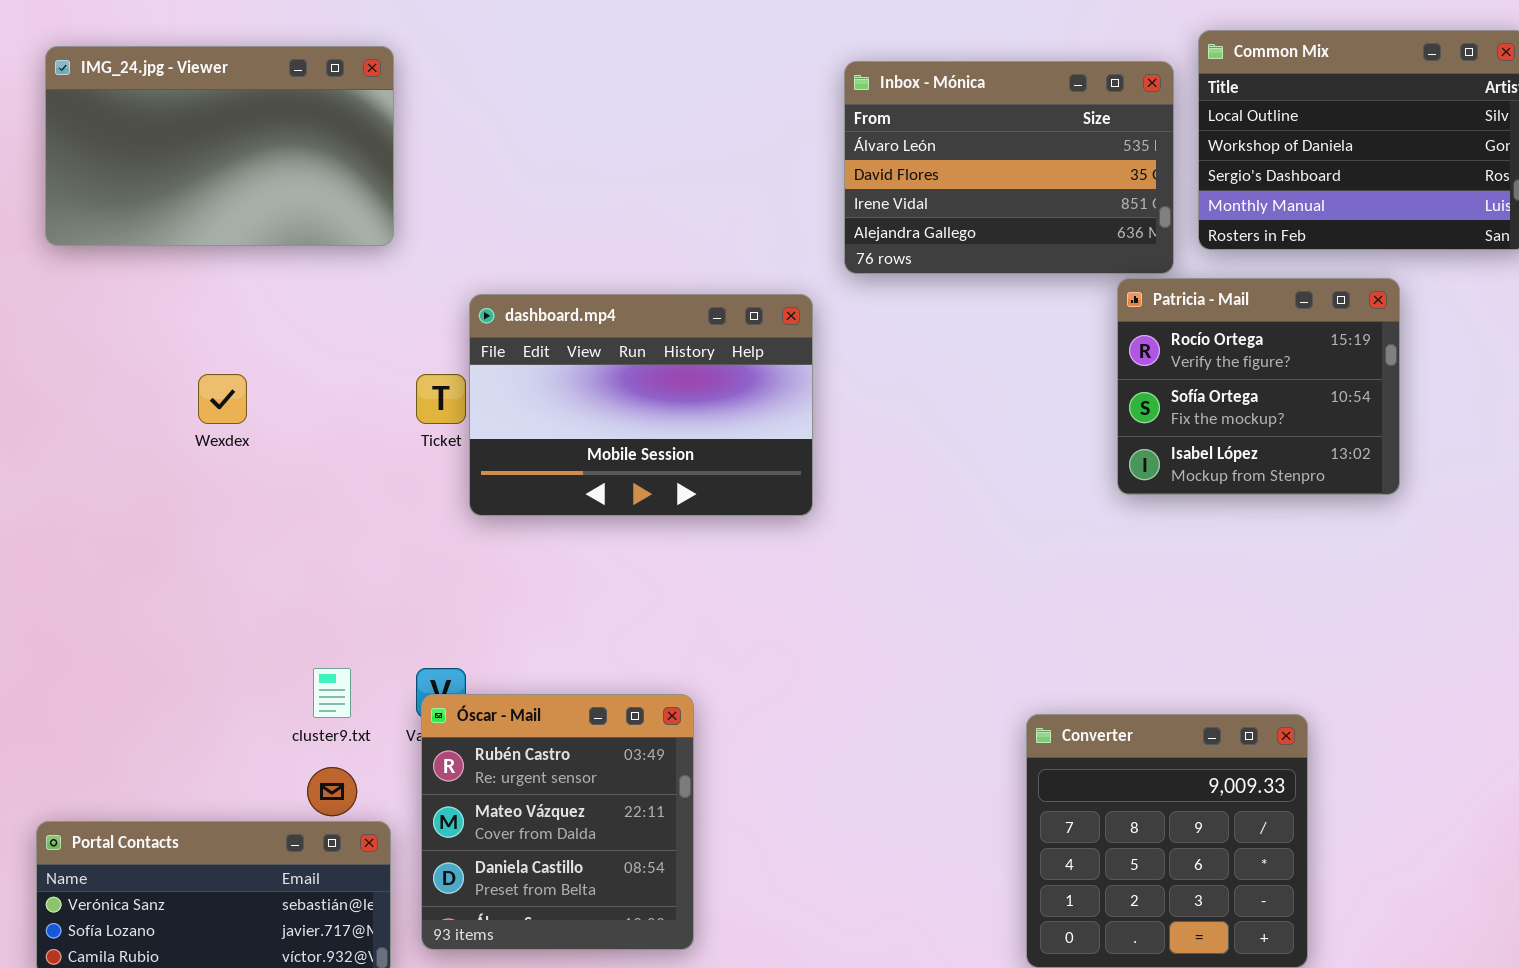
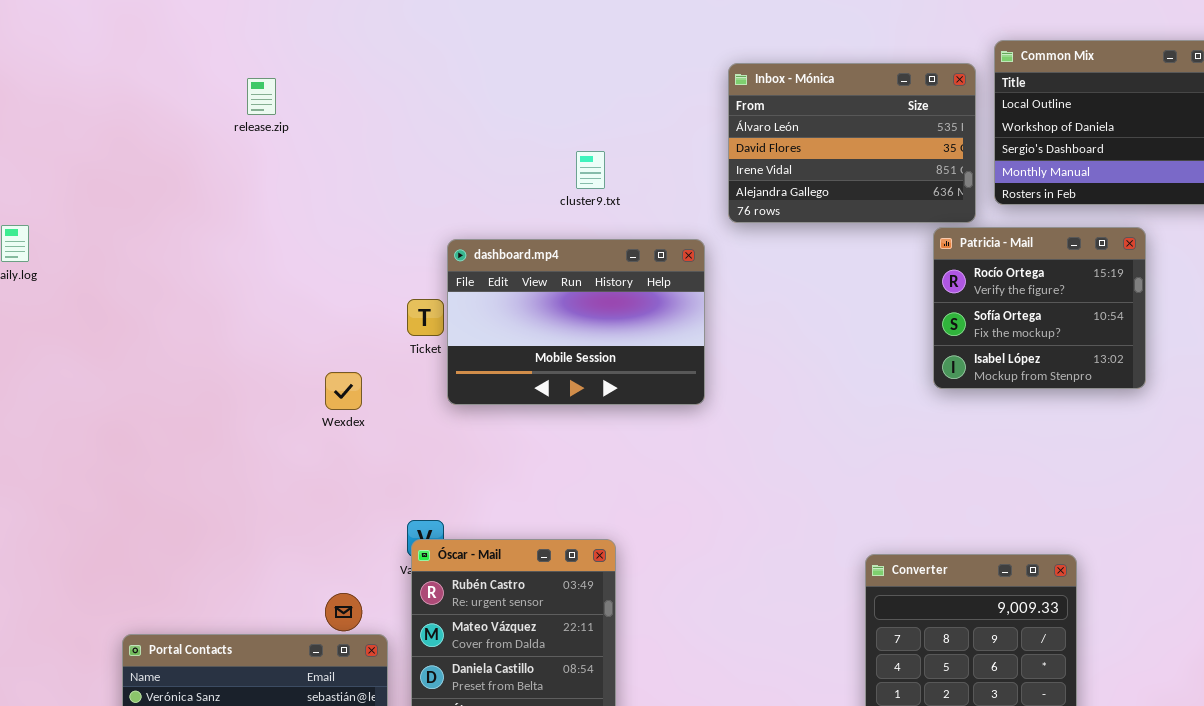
IMG_24.jpg - Viewer: [45,46,394,246] -> none, closed
Wexdex: [198,374,247,424] -> [325,372,362,410], moved
cluster9.txt: [313,668,351,718] -> [576,151,605,189], moved

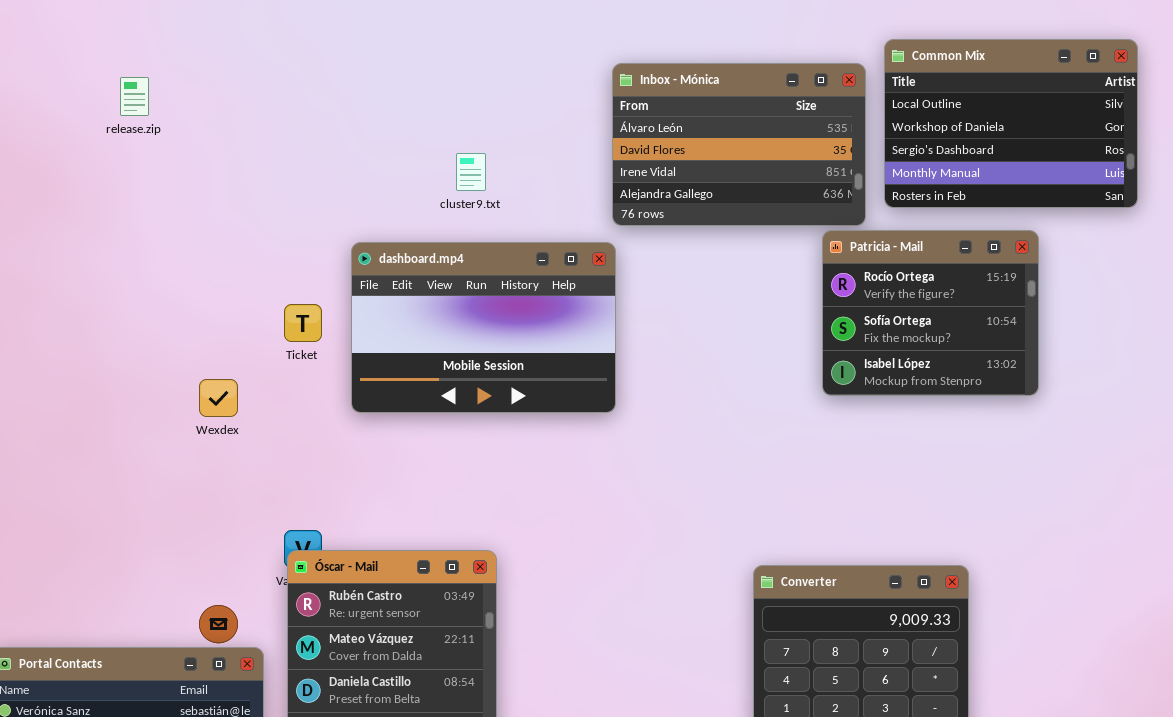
dashboard.mp4: [447,239,705,405] -> [351,242,616,413], moved

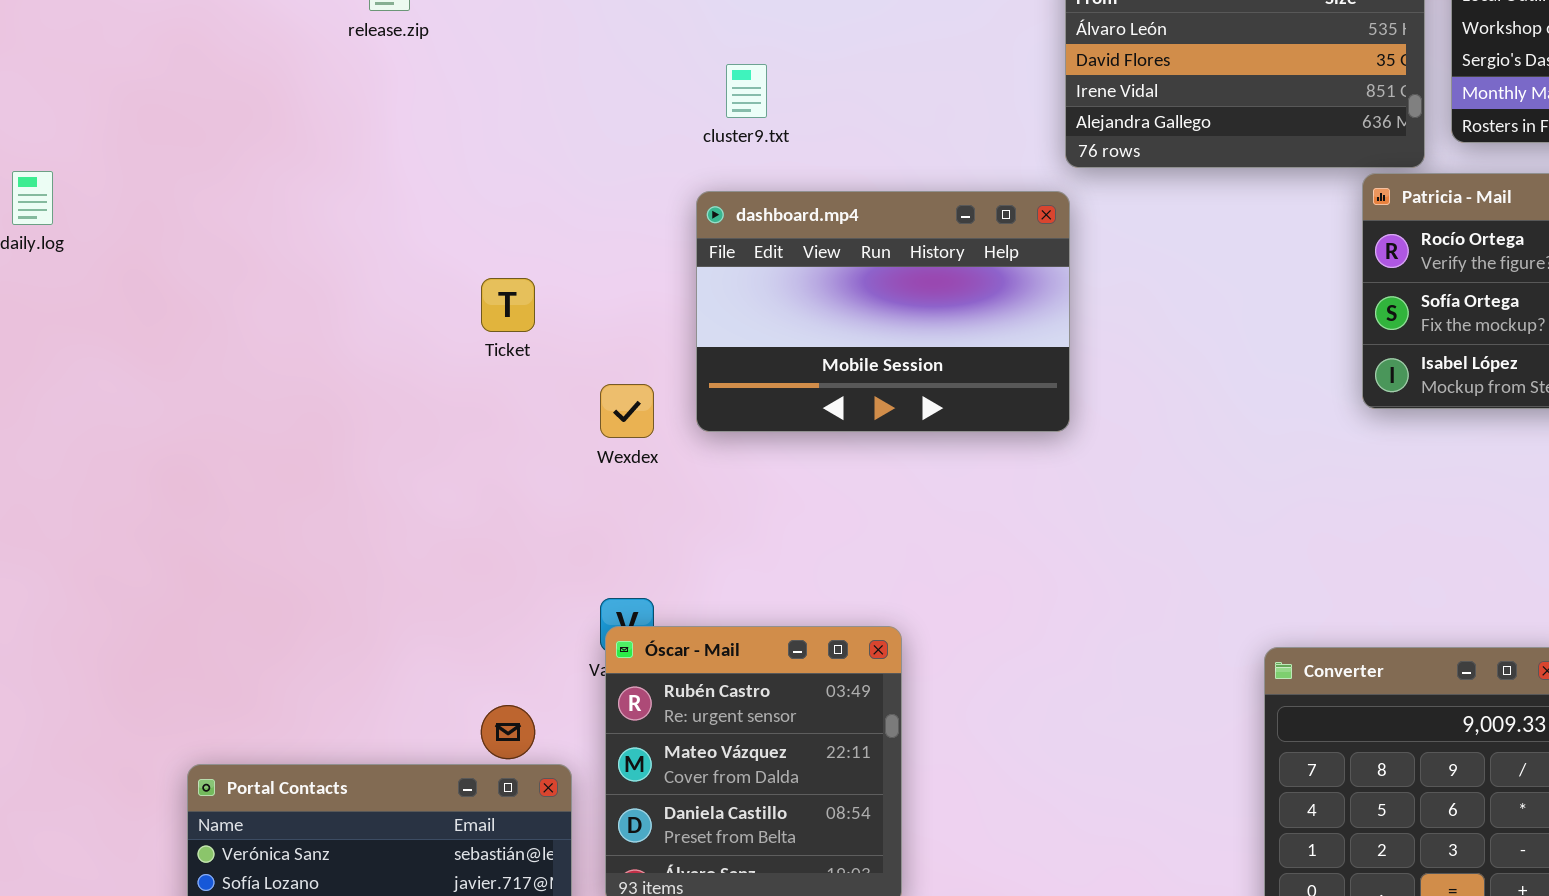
cluster9.txt: [456,153,486,191] -> [726,64,767,118], moved
Ticket: [284,304,322,342] -> [481,278,535,332], moved
Wexdex: [199,379,238,417] -> [600,384,654,438], moved

